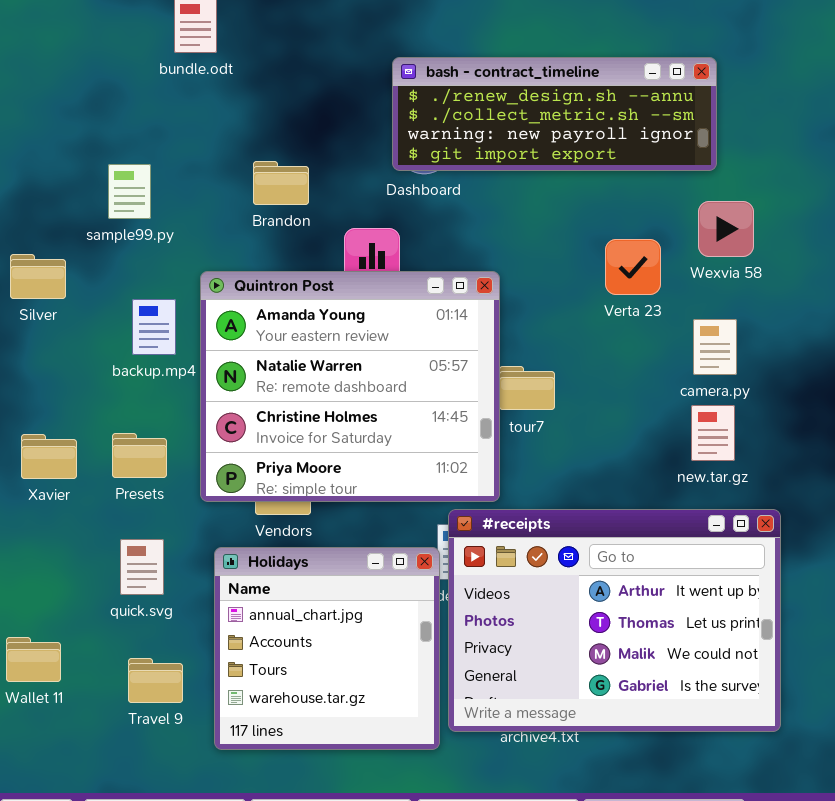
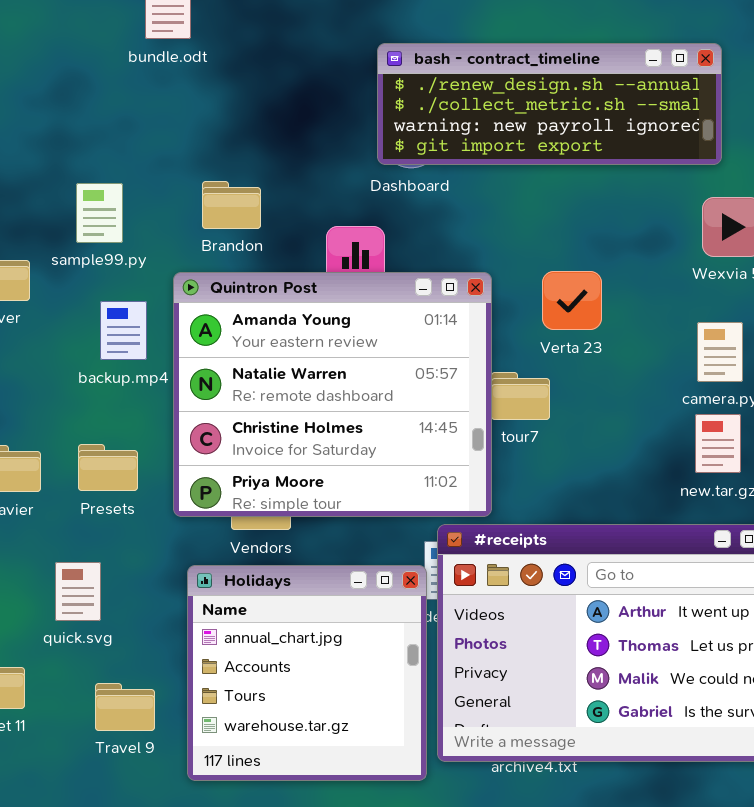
Brandon: [253,161,309,205] -> [202,181,261,229], moved
sample99.py: [108,164,151,219] -> [76,183,123,243], moved
Verta 23: [605,239,661,295] -> [542,271,602,330], moved
quick.svg: [120,539,164,595] -> [55,562,101,621], moved

